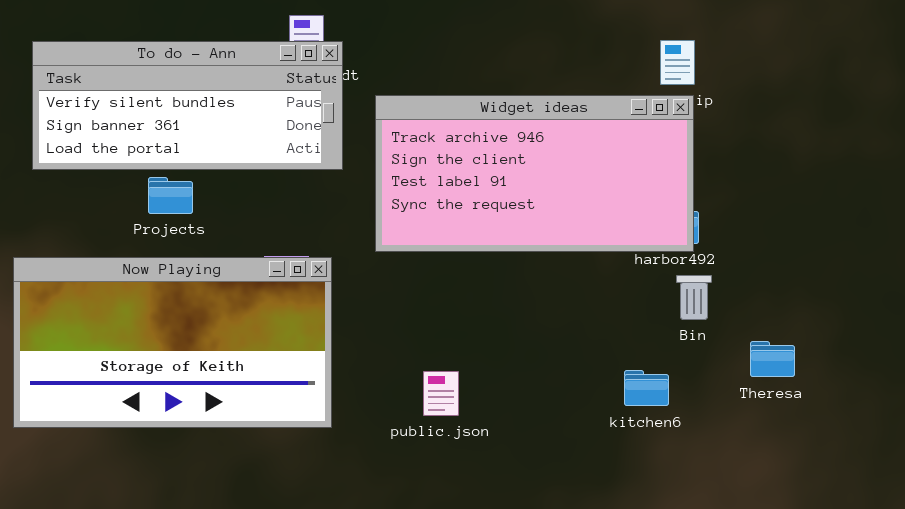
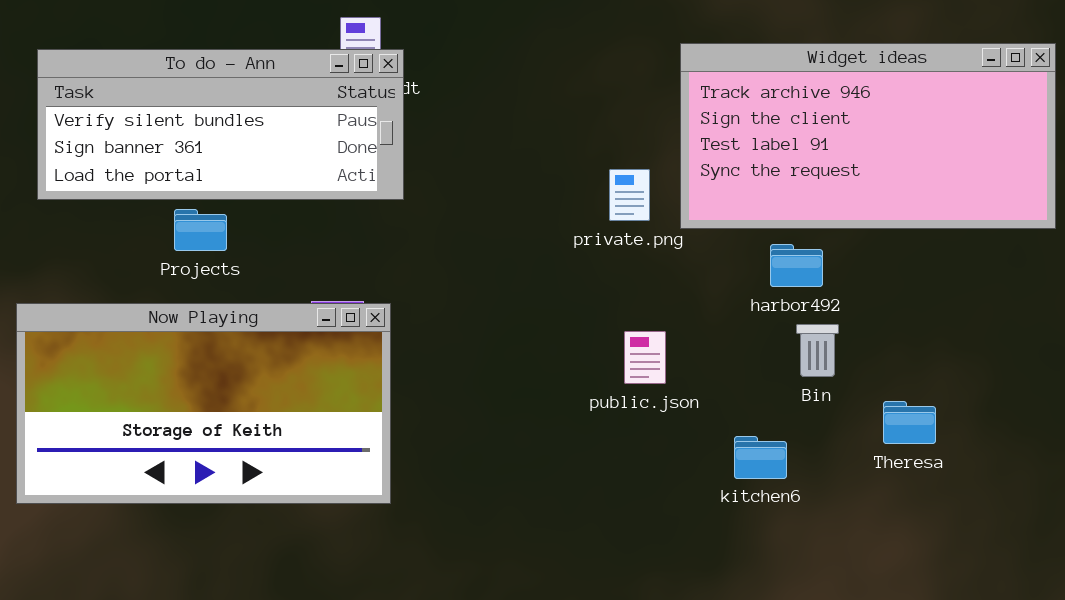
Widget ideas: [375,95,694,252] -> [680,43,1056,229], moved
public.json: [423,371,459,416] -> [624,331,666,384], moved

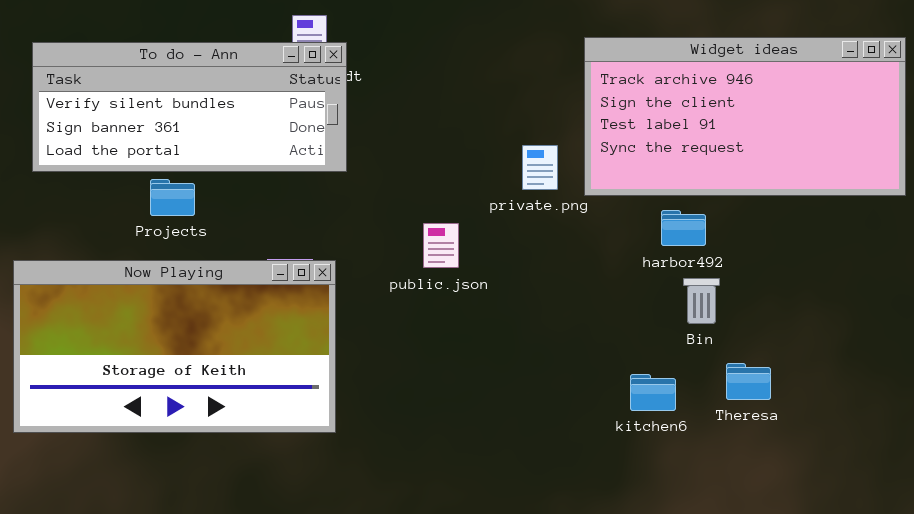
public.json: [624,331,666,384] -> [423,223,459,268], moved
Theresa: [883,401,936,444] -> [726,363,771,400], moved

